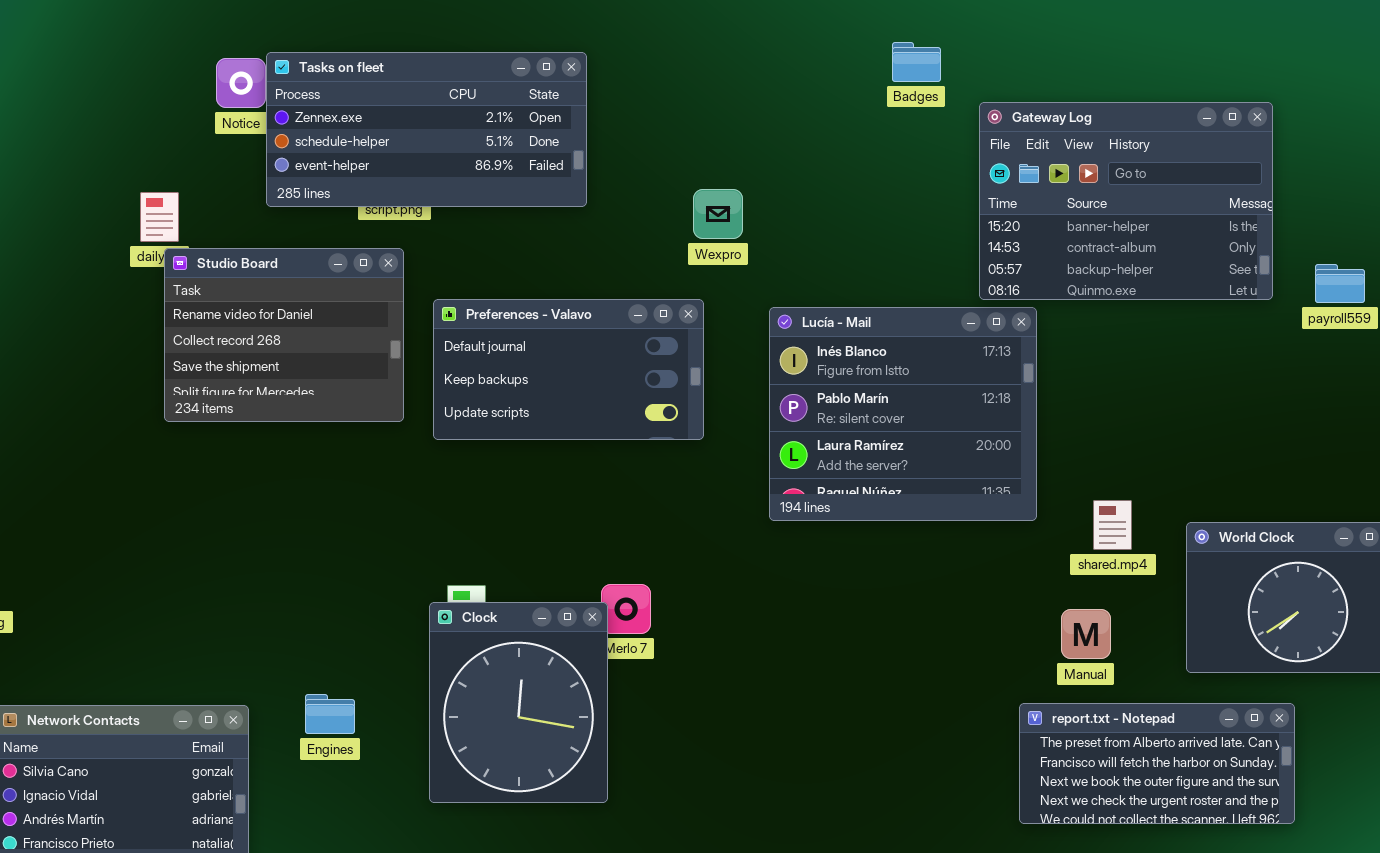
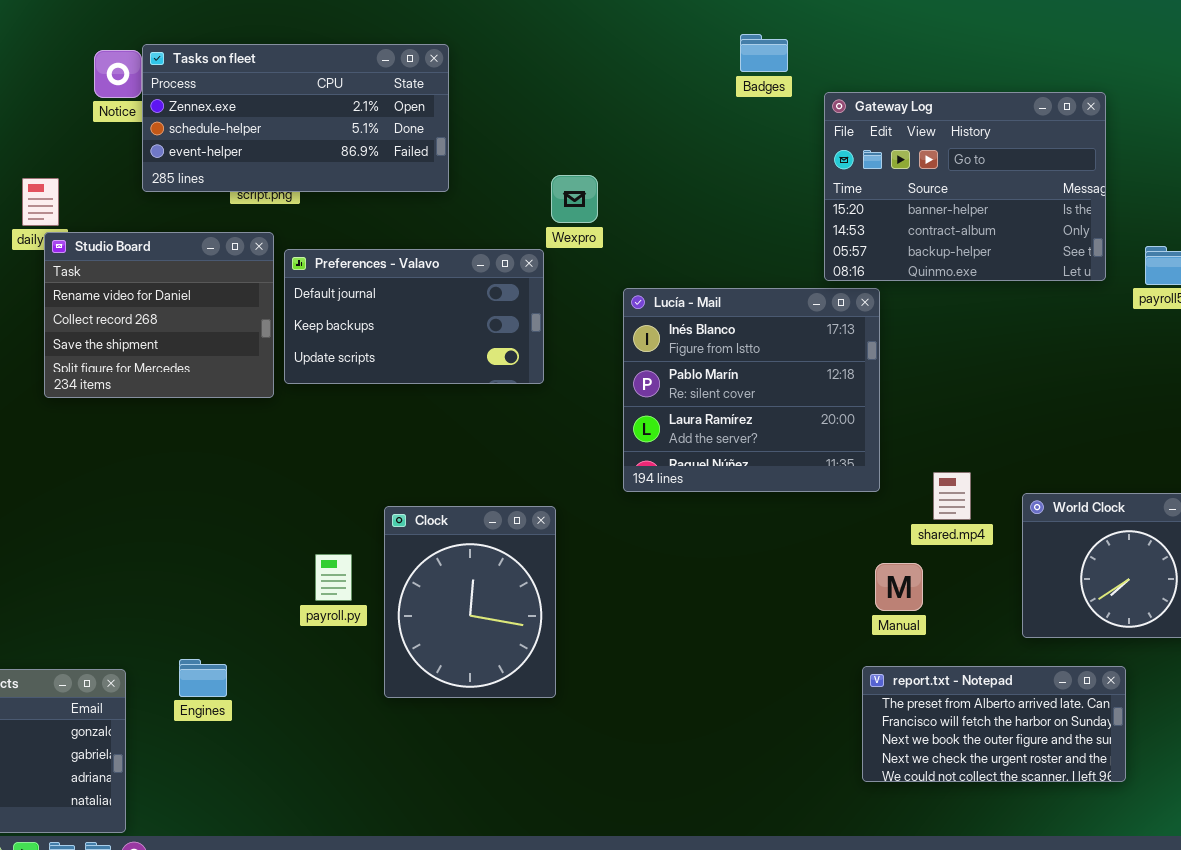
Preferences - Valavo: [433,299,704,440] -> [284,249,544,384], moved
Clock: [429,602,608,803] -> [384,506,556,698], moved
Manual: [1061,609,1111,659] -> [875,563,923,611], moved

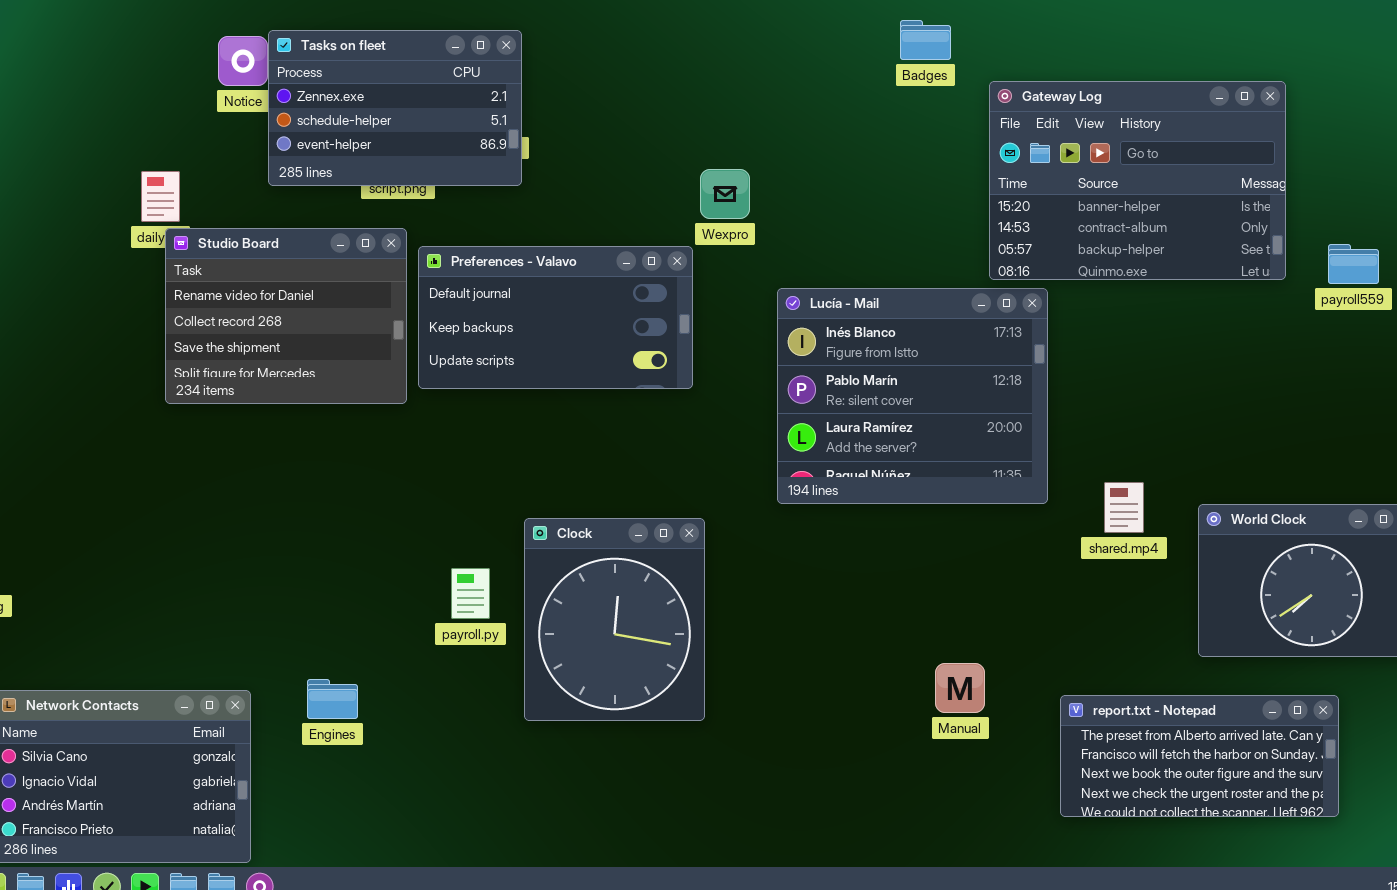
Tasks on fleet: [142,44,449,192] -> [268,30,522,186], resized
Manual: [875,563,923,611] -> [935,663,985,713], moved
report.txt - Notepad: [862,666,1126,782] -> [1060,695,1339,817], moved

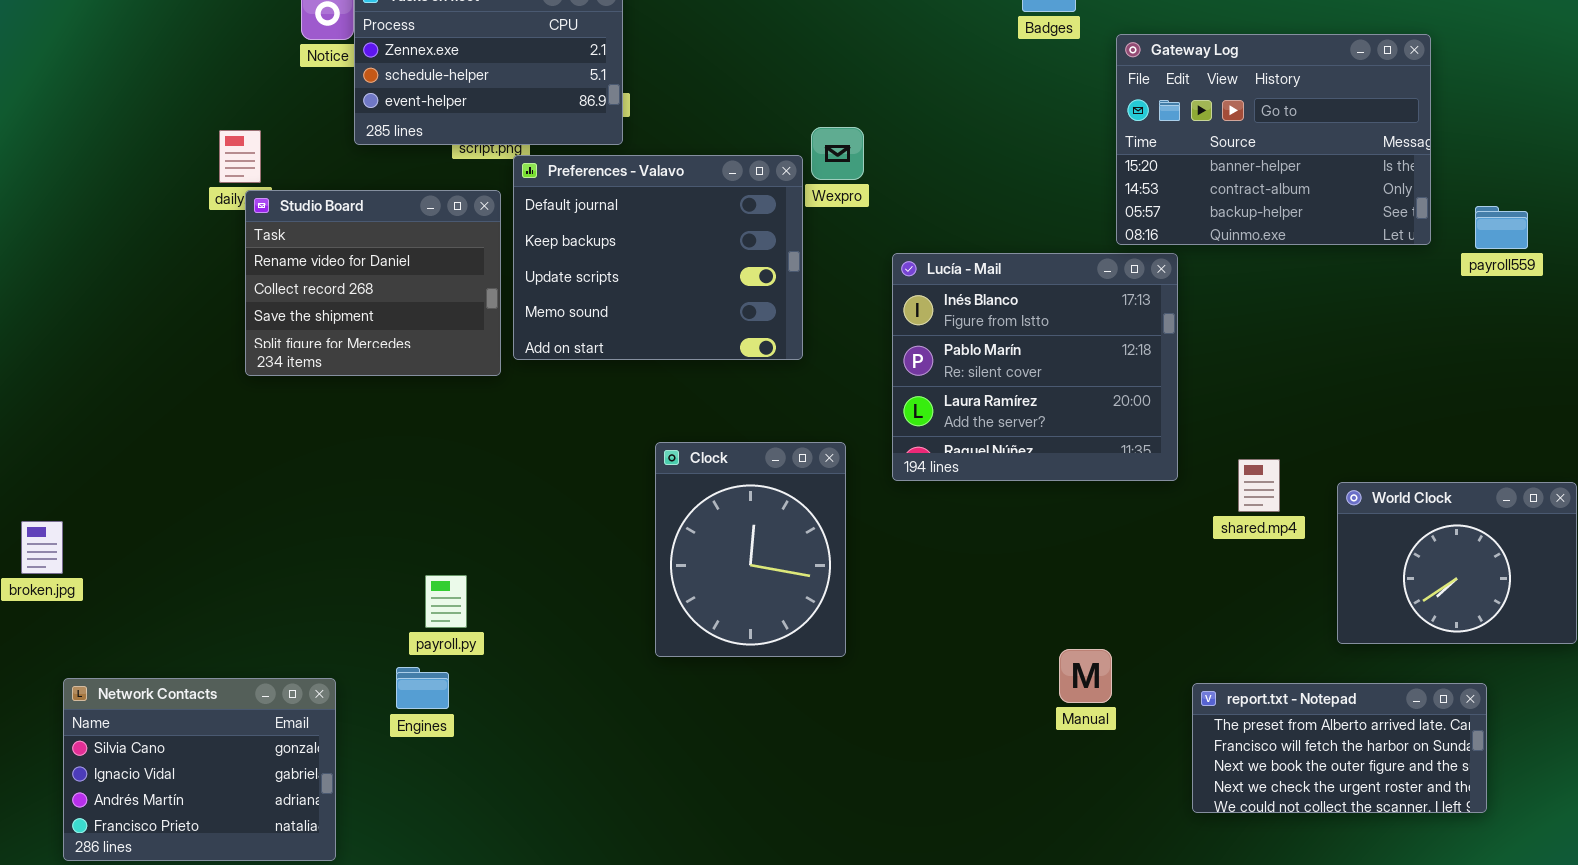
Preferences - Valavo: [418,246,693,389] -> [513,155,803,360], resized
Clock: [524,518,705,721] -> [655,442,846,657], moved
payroll.py: [451,568,490,619] -> [425,575,467,628], moved

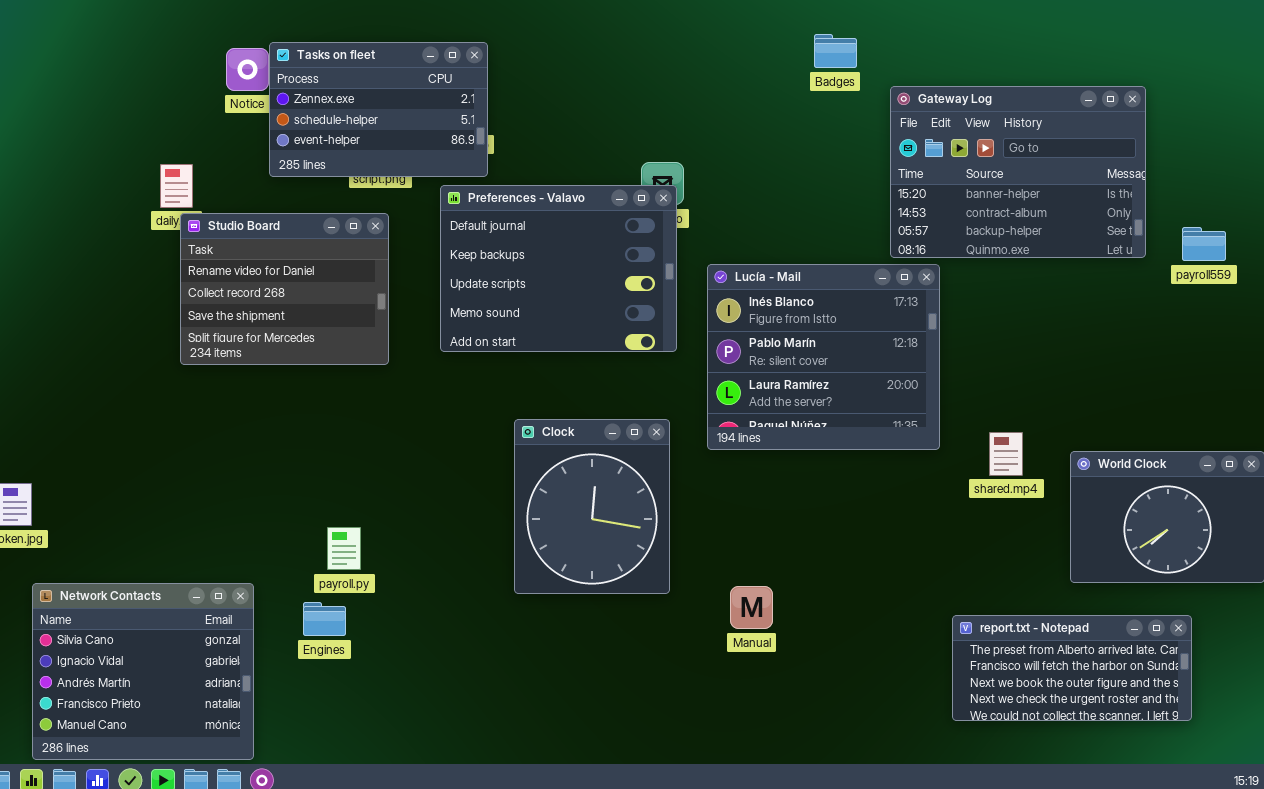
Preferences - Valavo: [513,155,803,360] -> [440,185,677,352], moved
Manual: [1059,649,1112,703] -> [730,586,773,629], moved
Network Contacts: [63,678,336,861] -> [32,583,254,760], resized

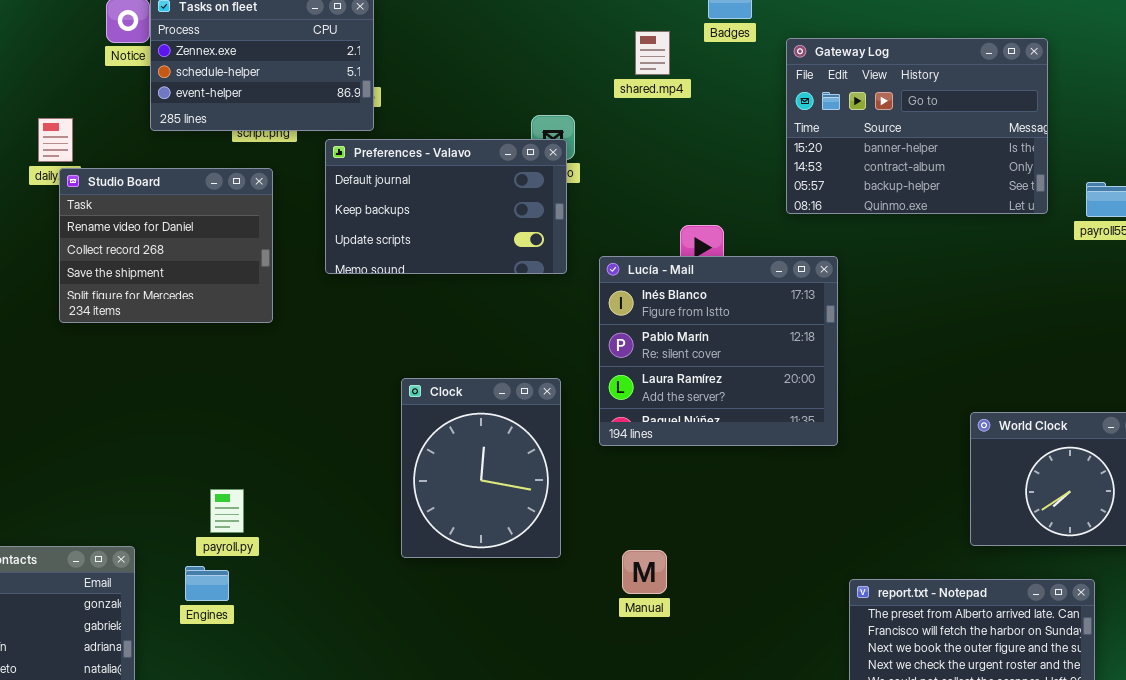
Preferences - Valavo: [440,185,677,352] -> [325,139,567,274], resized
Lucía - Mail: [707,264,940,450] -> [599,256,838,446], moved
shared.mp4: [989,432,1023,476] -> [635,31,670,75], moved

